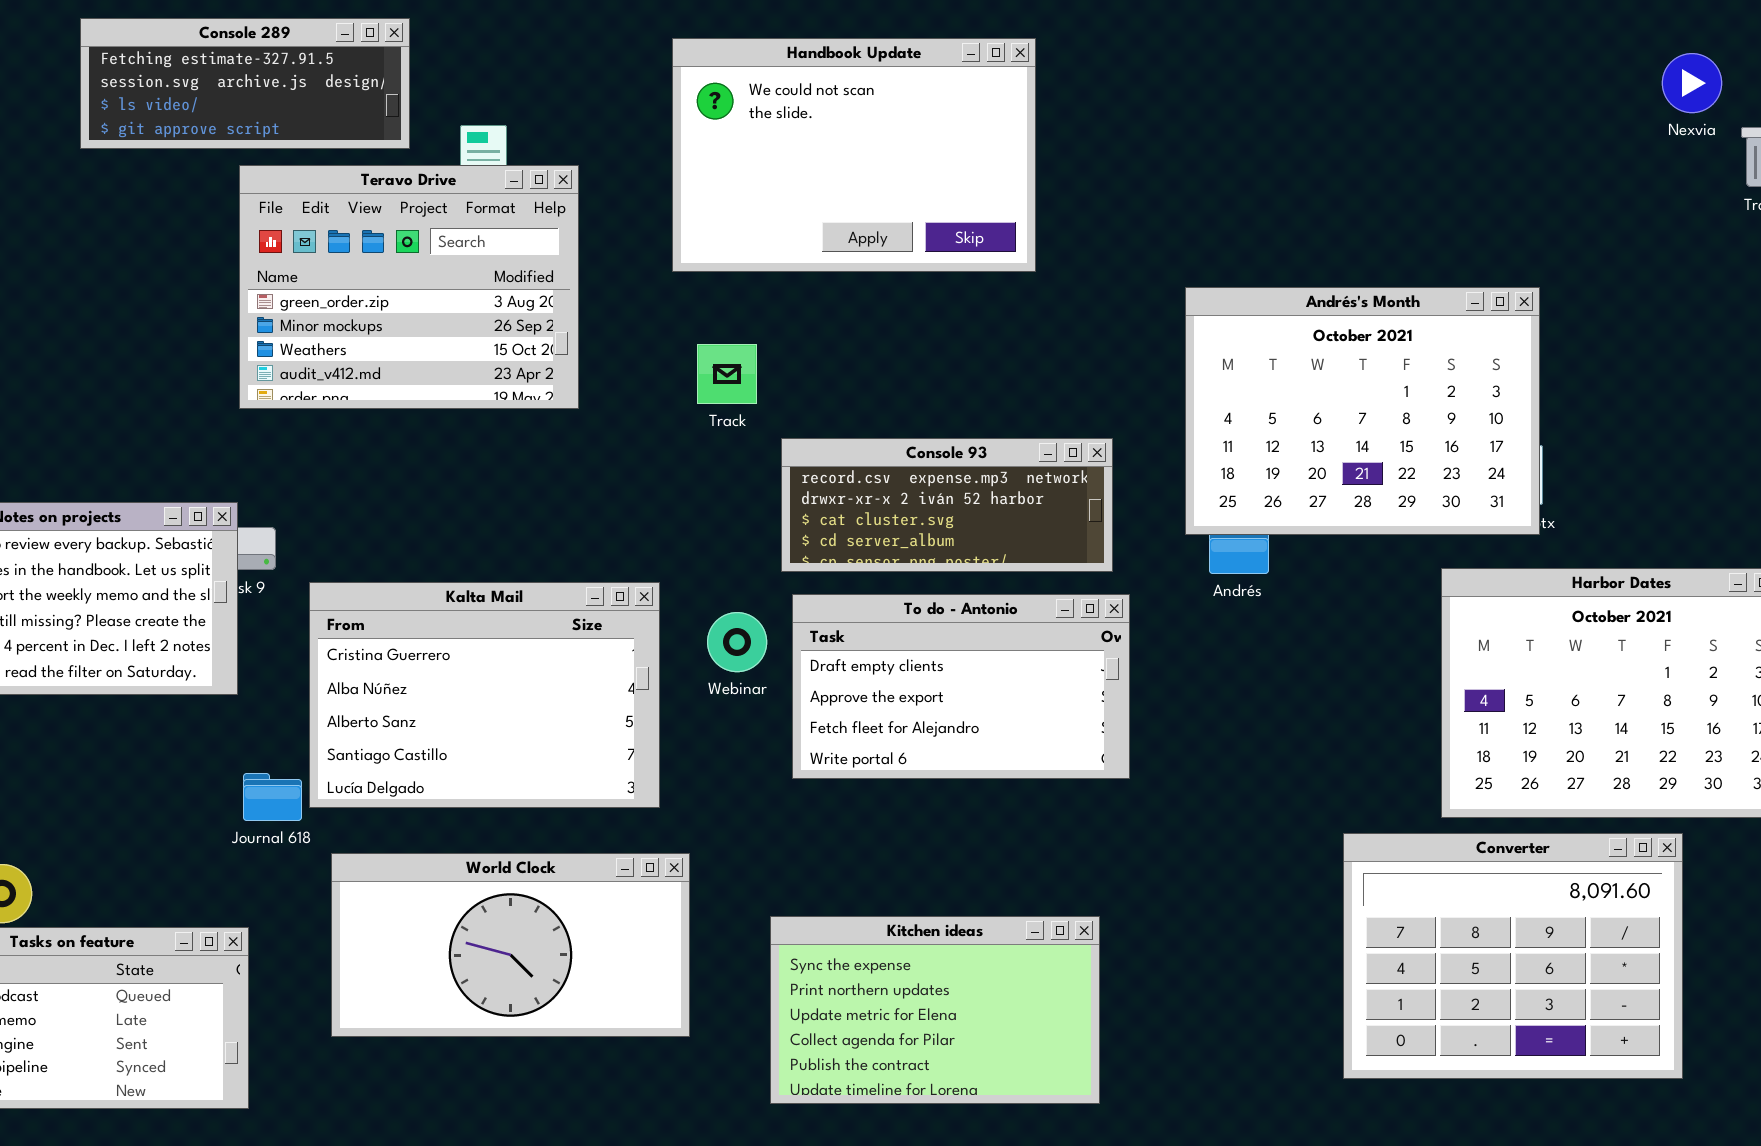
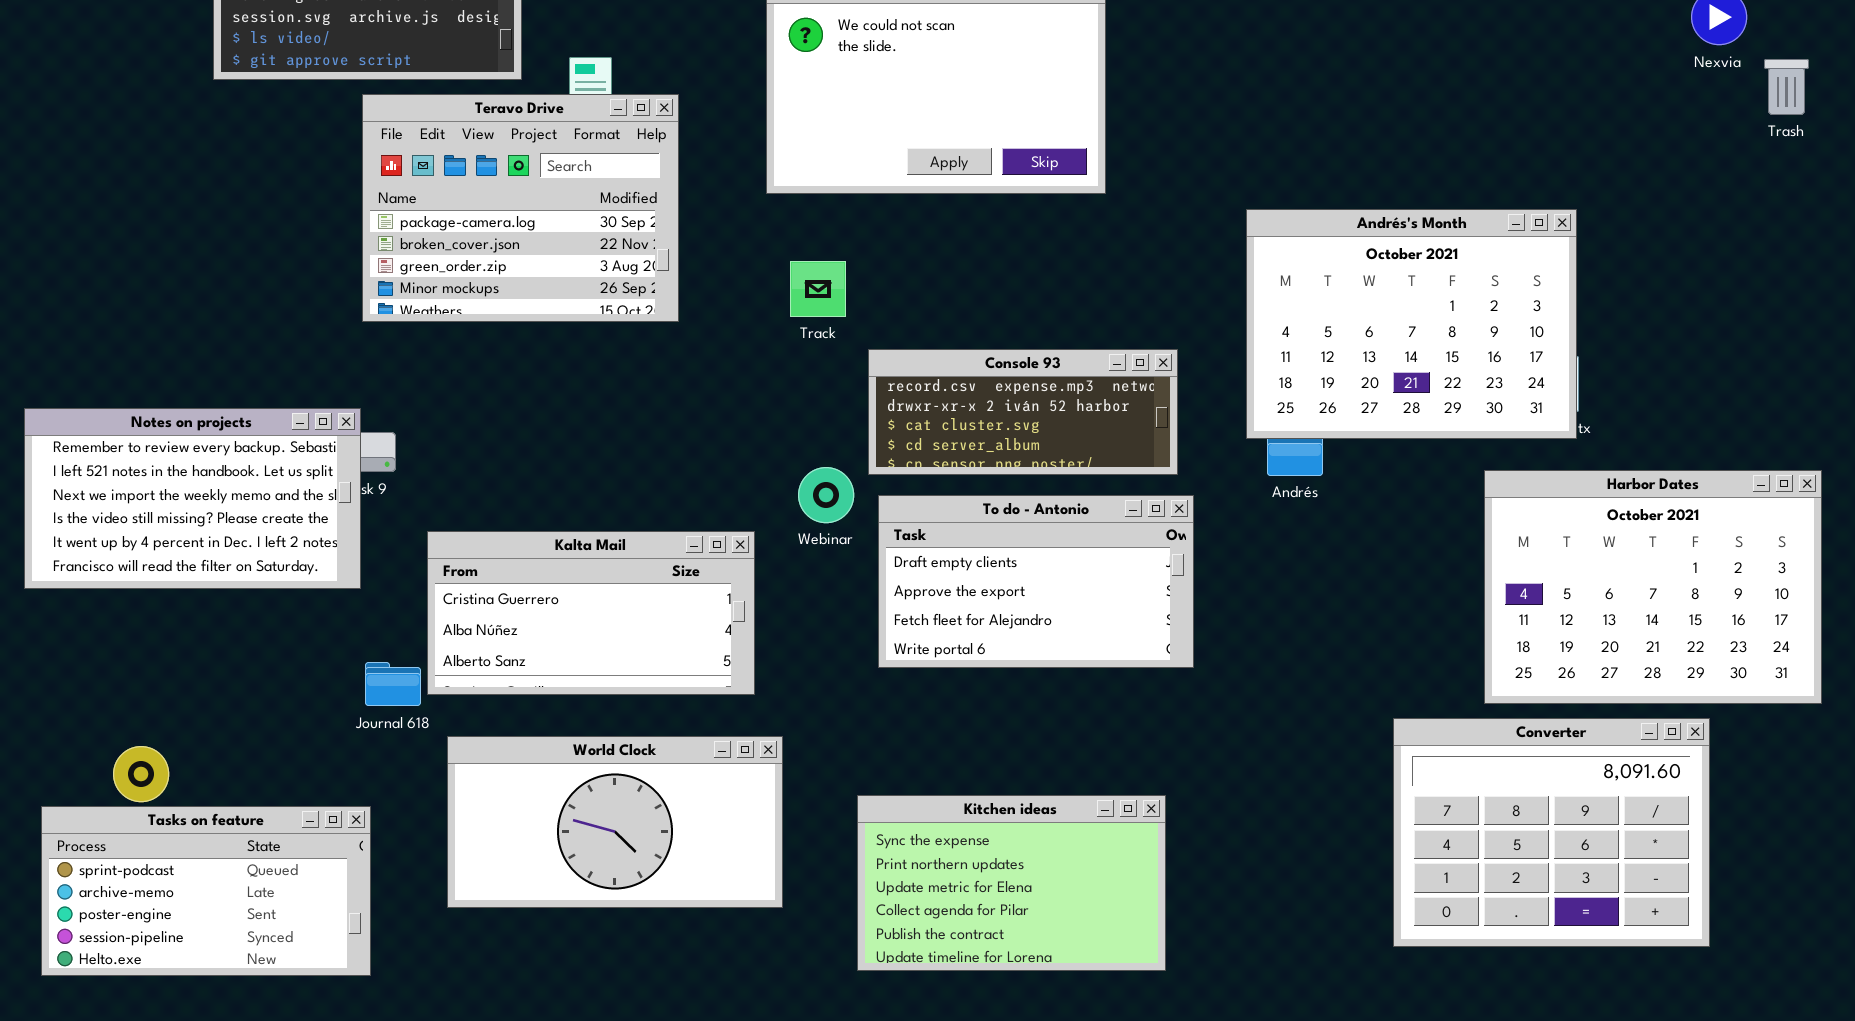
Teravo Drive: [239,165,579,409] -> [362,94,679,322], scrolled up 2 rows
Kalta Mail: [309,582,660,808] -> [427,531,755,695], resized
Webinar: [707,612,767,672] -> [798,467,854,523], moved

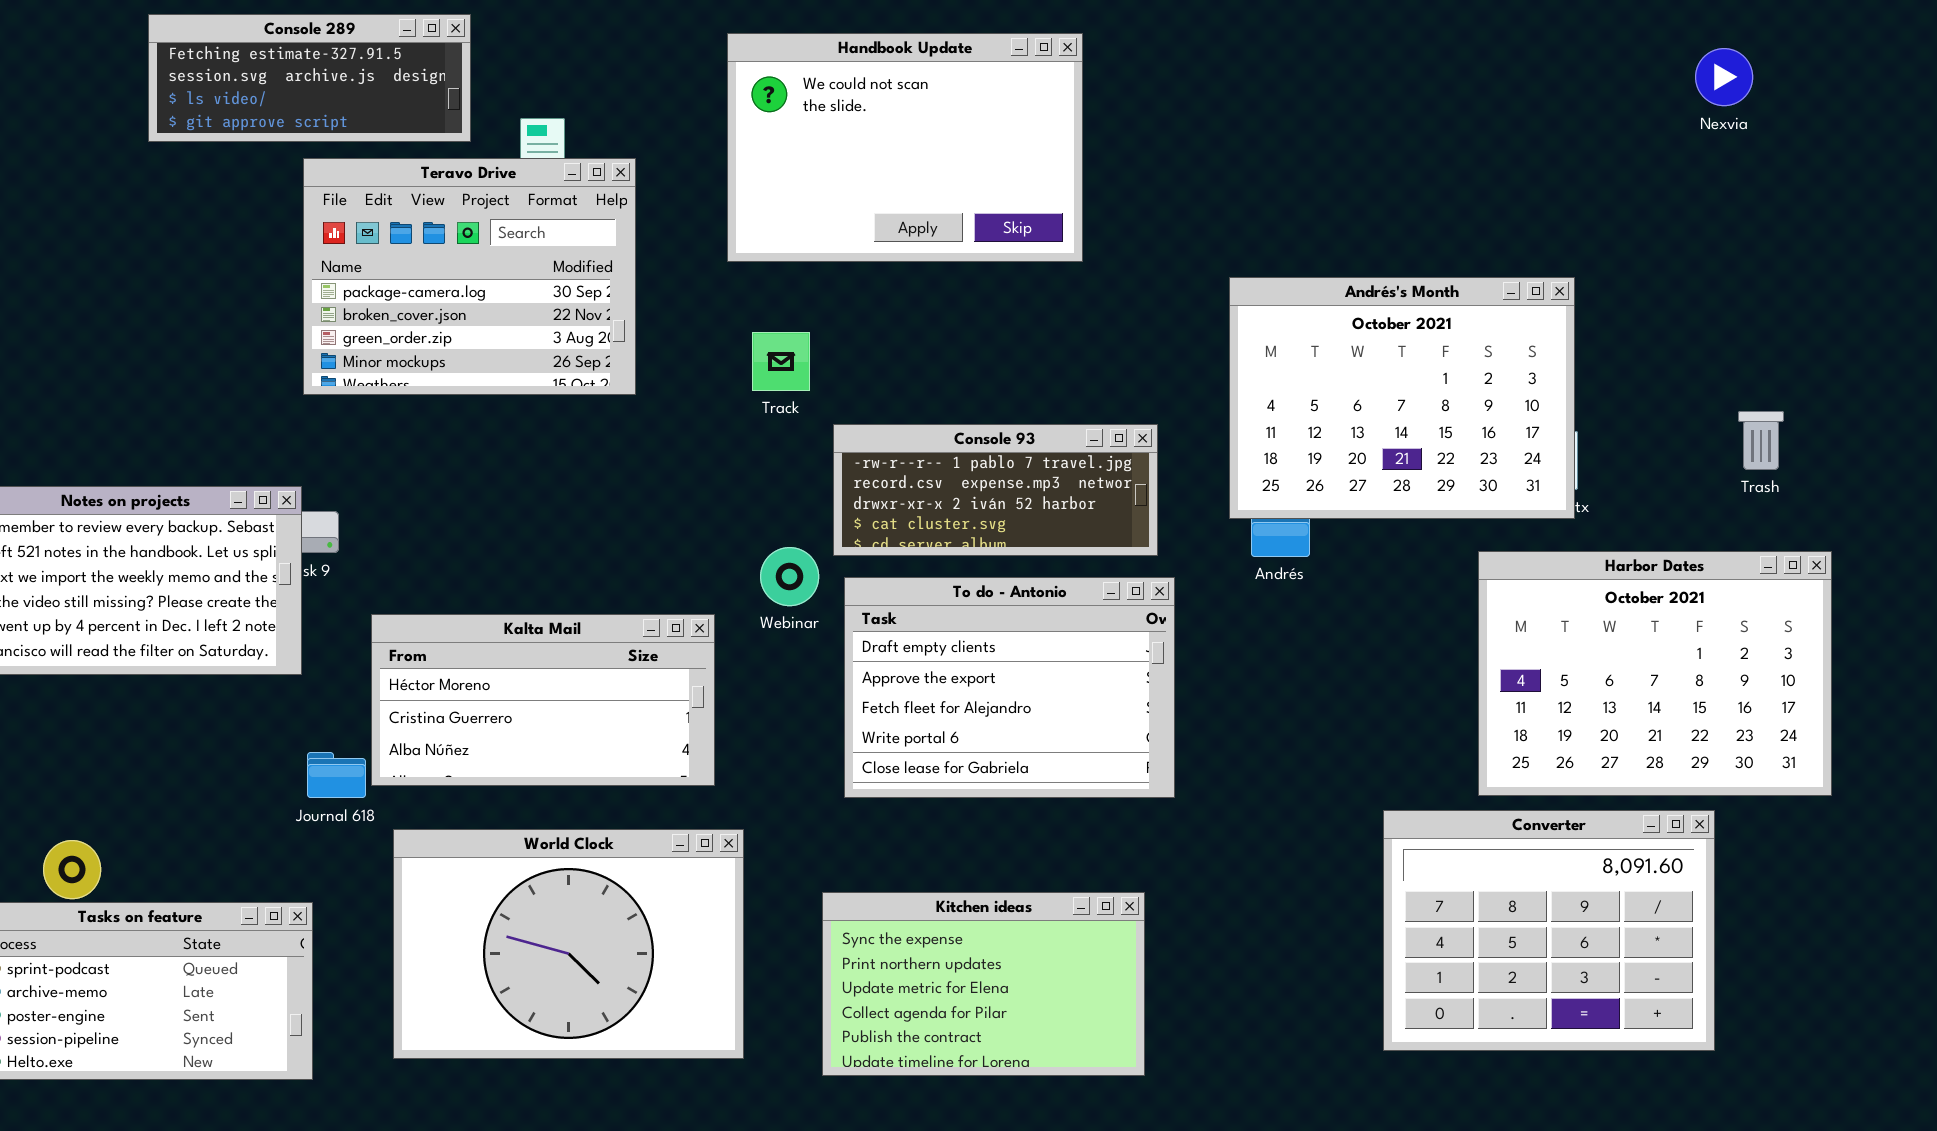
Trash: [1764,59,1809,115] -> [1738,411,1784,470], moved
Console 93: [868,349,1178,475] -> [833,424,1158,556], scrolled up 1 row
To do - Antonio: [878,495,1194,668] -> [844,577,1175,798], resized
Kalta Mail: [427,531,755,695] -> [371,614,715,786], scrolled up 1 row
World Clock: [447,736,783,908] -> [393,829,744,1059], resized

